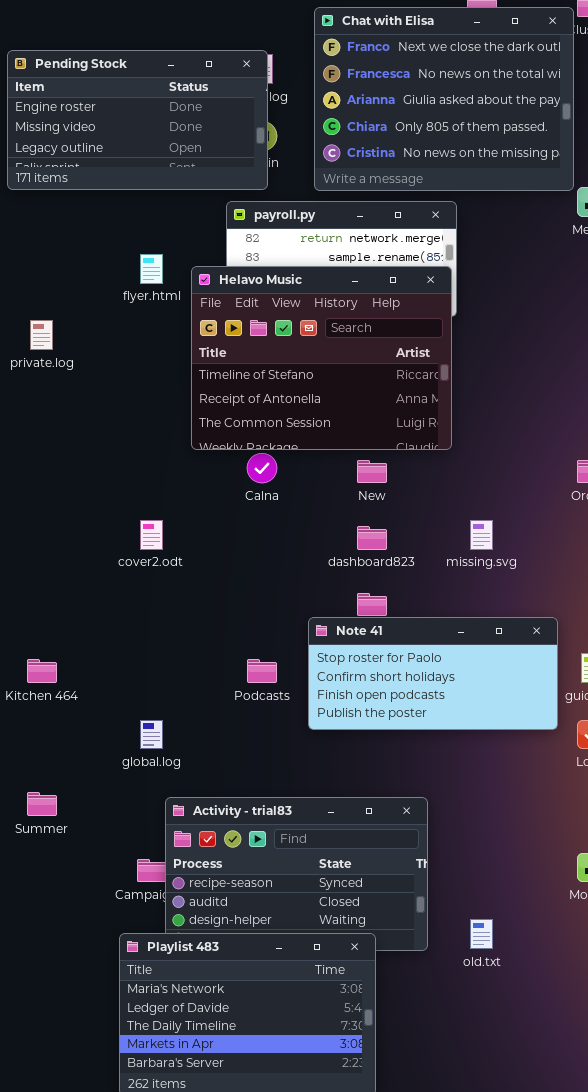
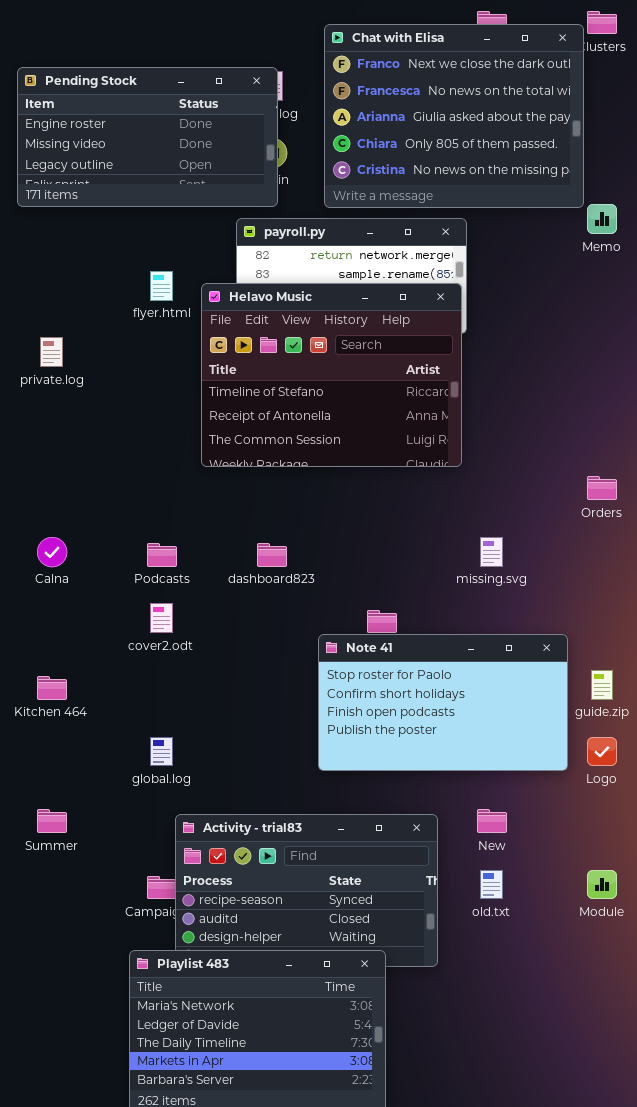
Calna: [247,453,277,483] -> [37,537,67,567], moved
New: [357,460,387,483] -> [477,809,507,833], moved
cover2.odt: [140,520,163,550] -> [150,603,173,633], moved
dashboard823: [357,526,387,550] -> [257,543,287,567], moved
Note 41: [308,617,558,730] -> [318,634,568,771], resized
Podcasts: [247,659,277,683] -> [147,543,177,567], moved
old.txt: [470,919,493,949] -> [480,870,503,899], moved

